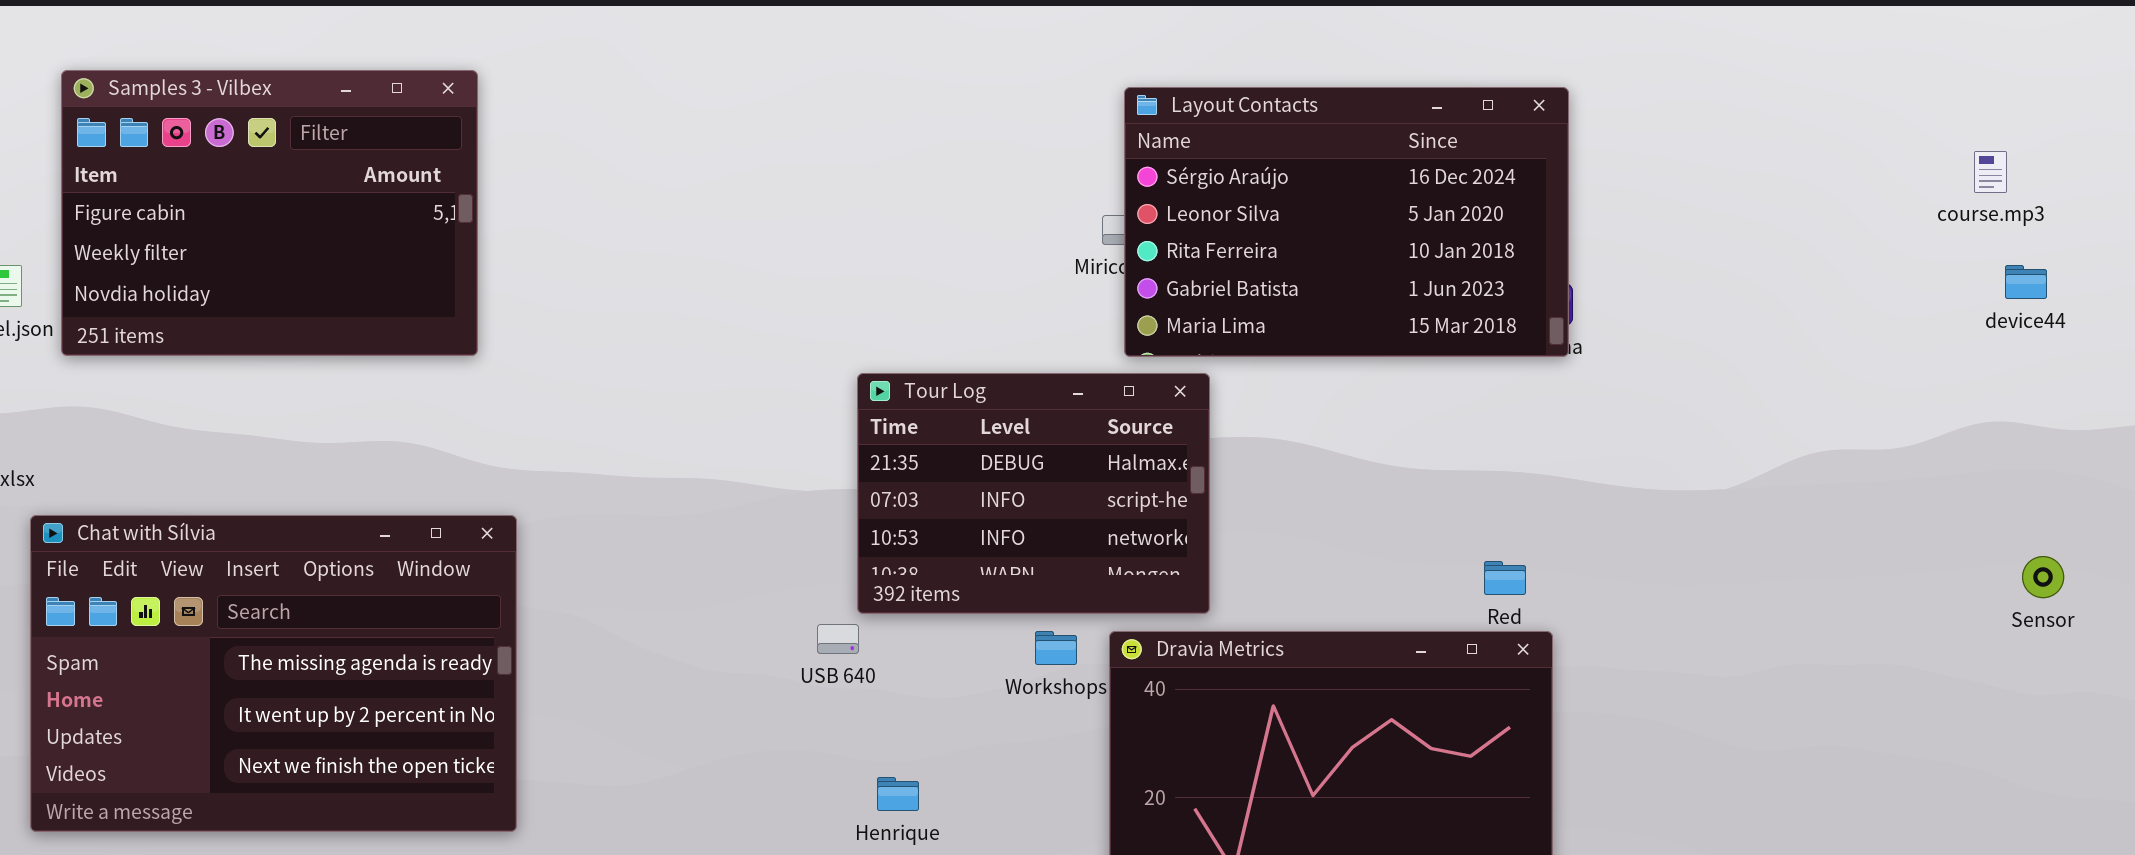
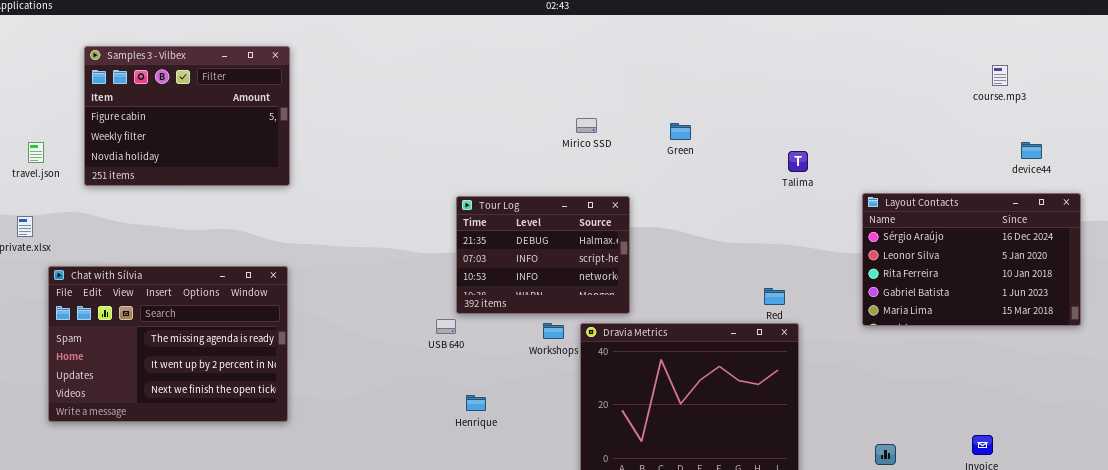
Samples 3 - Vilbex: [61,70,478,356] -> [84,46,290,186], moved
Layout Contacts: [1124,87,1569,357] -> [862,193,1081,326], moved
course.mp3: [1974,151,2007,193] -> [992,65,1008,86], moved

